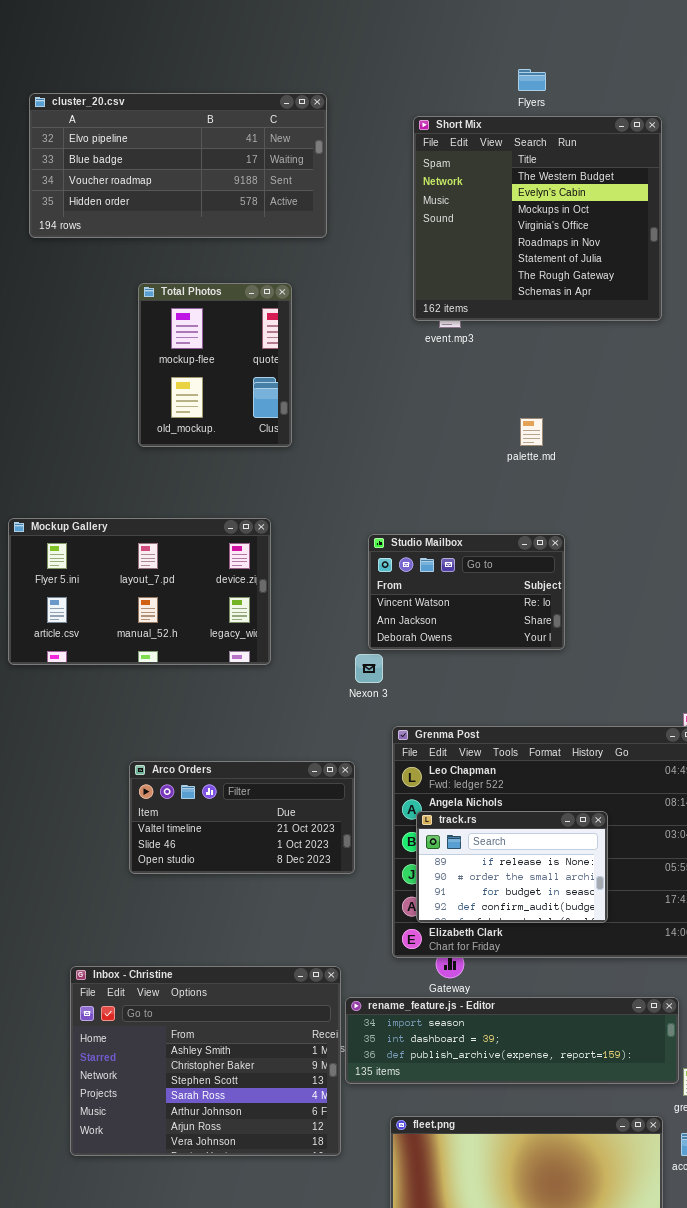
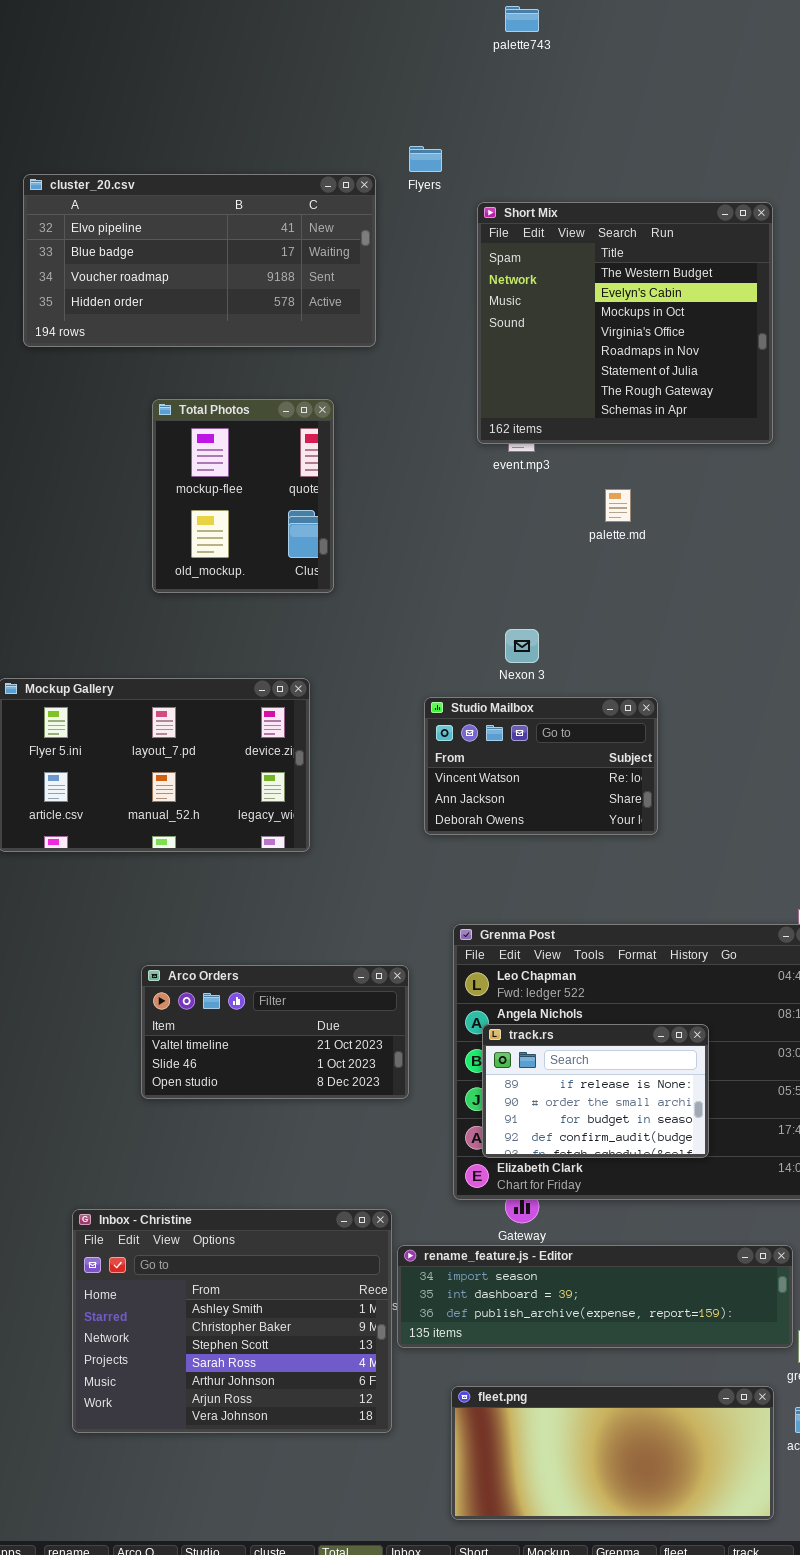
Flyers: [518,69,546,91] -> [409,146,442,172], moved
palette.md: [520,418,543,446] -> [605,489,631,522], moved
Nexon 3: [355,654,383,683] -> [505,629,539,663], moved

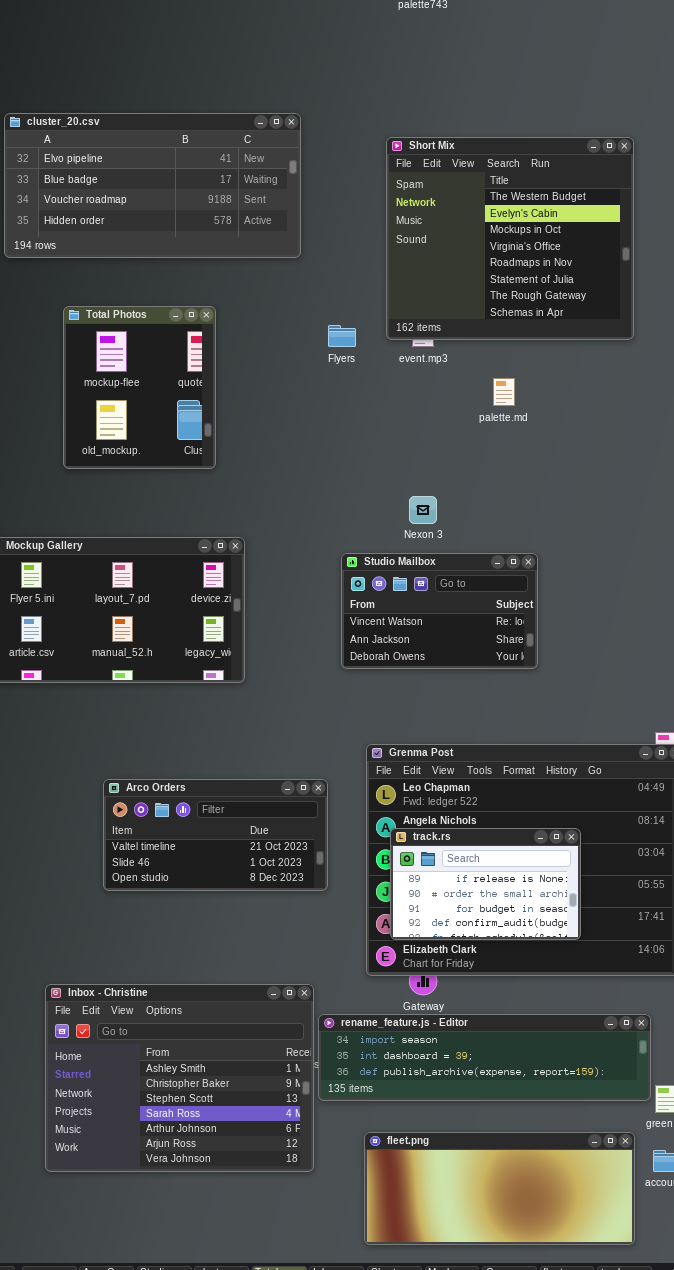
Flyers: [409,146,442,172] -> [328,325,356,347], moved
Total Photos: [152,399,334,593] -> [63,306,216,469], moved

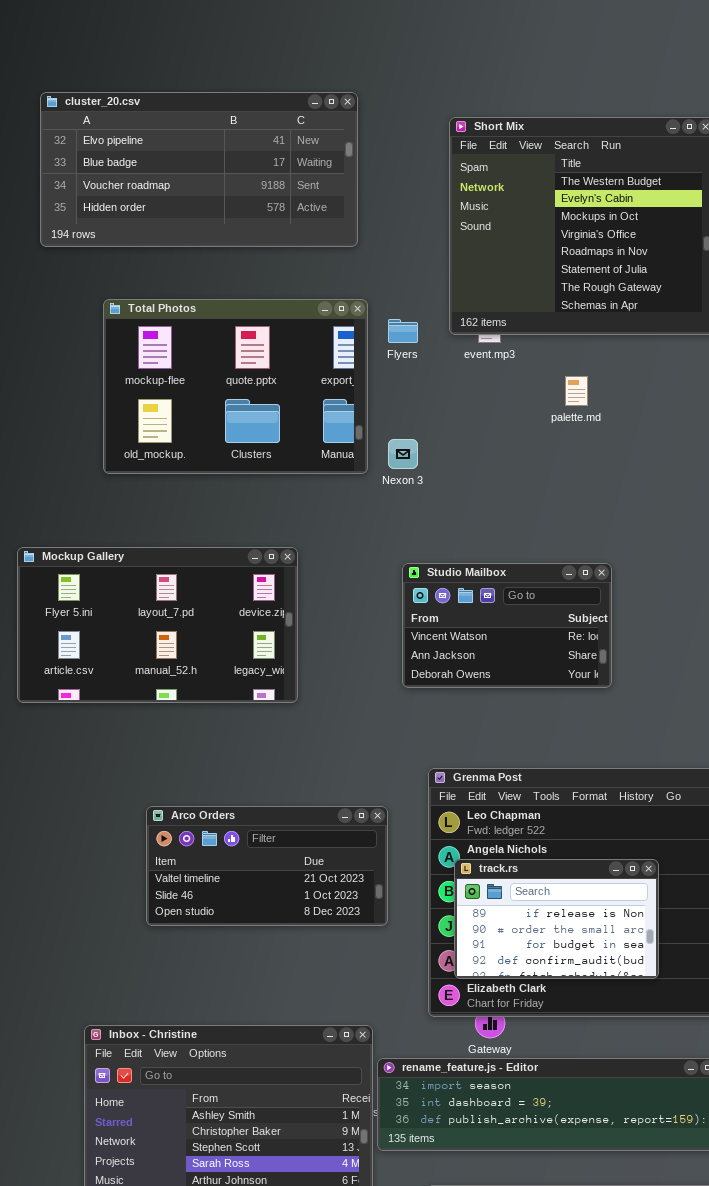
Total Photos: [63,306,216,469] -> [103,299,368,474], resized
Nexon 3: [409,496,437,524] -> [388,439,418,469], moved

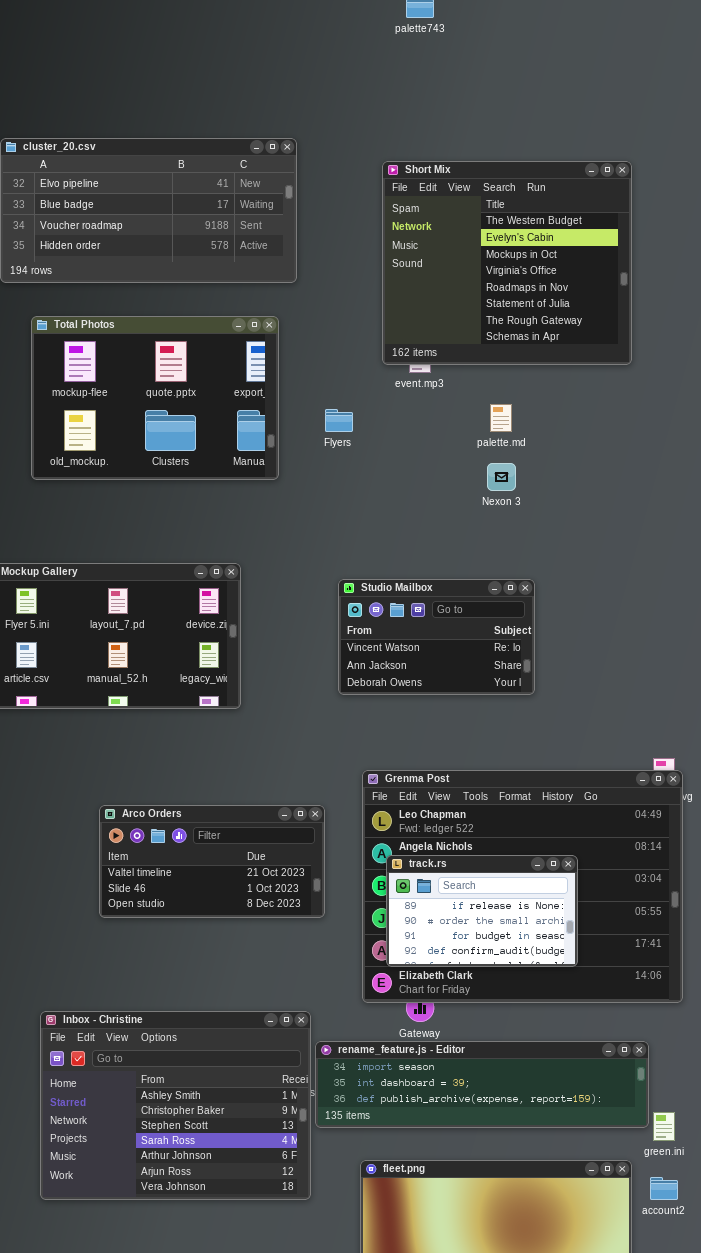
Total Photos: [103,299,368,474] -> [31,316,279,480], moved
Flyers: [388,319,418,343] -> [325,409,353,432], moved
Nexon 3: [388,439,418,469] -> [487,463,516,491], moved

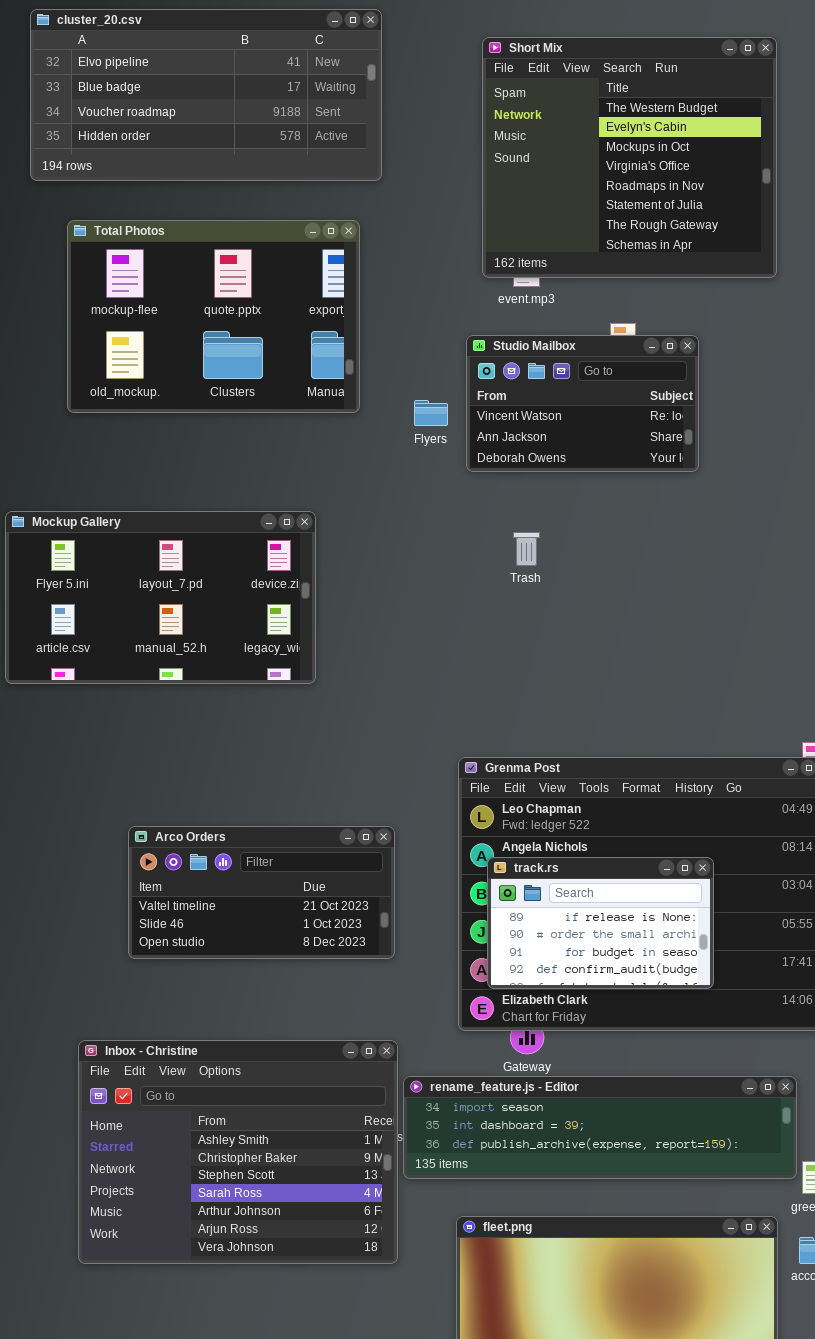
Flyers: [325,409,353,432] -> [414,400,448,426], moved
Studio Mailbox: [338,579,535,695] -> [466,335,699,472], moved
Arco Orders: [99,805,325,918] -> [128,826,395,959], moved

